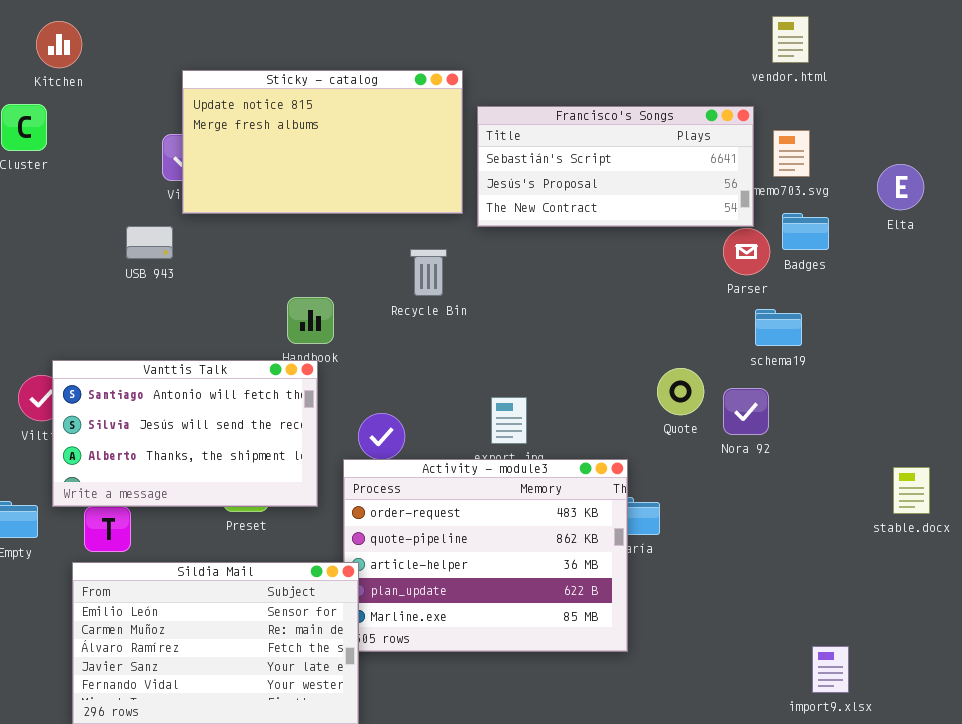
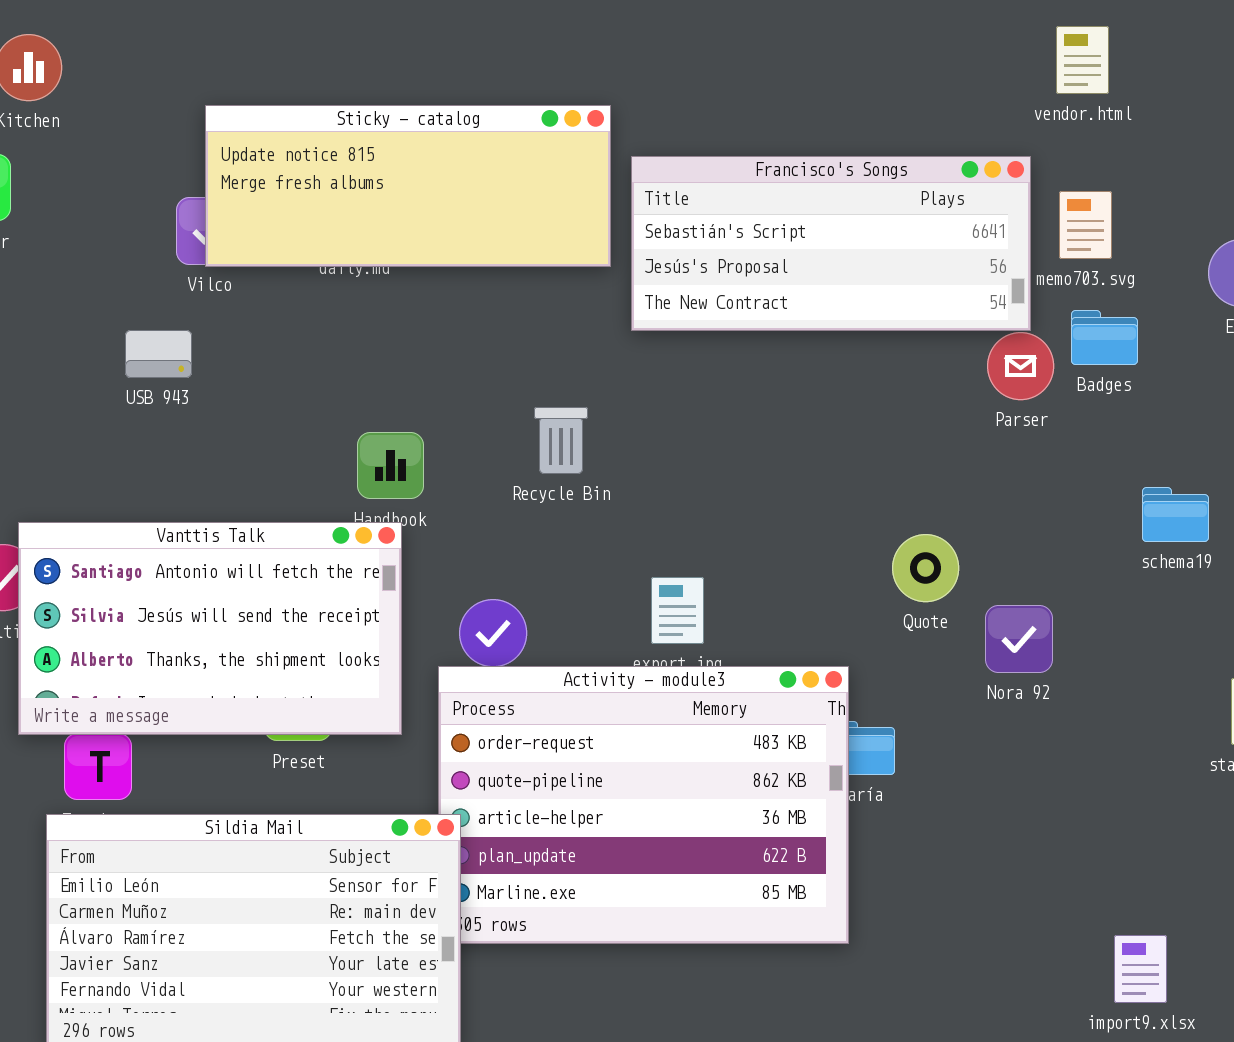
Sticky - catalog: [182,70,463,214] -> [205,105,611,267], resized
Recycle Bin: [410,249,447,296] -> [534,407,588,474], moved
schema19: [755,309,802,346] -> [1142,487,1209,542], moved
Nora 92: [723,388,769,435] -> [985,605,1053,673], moved

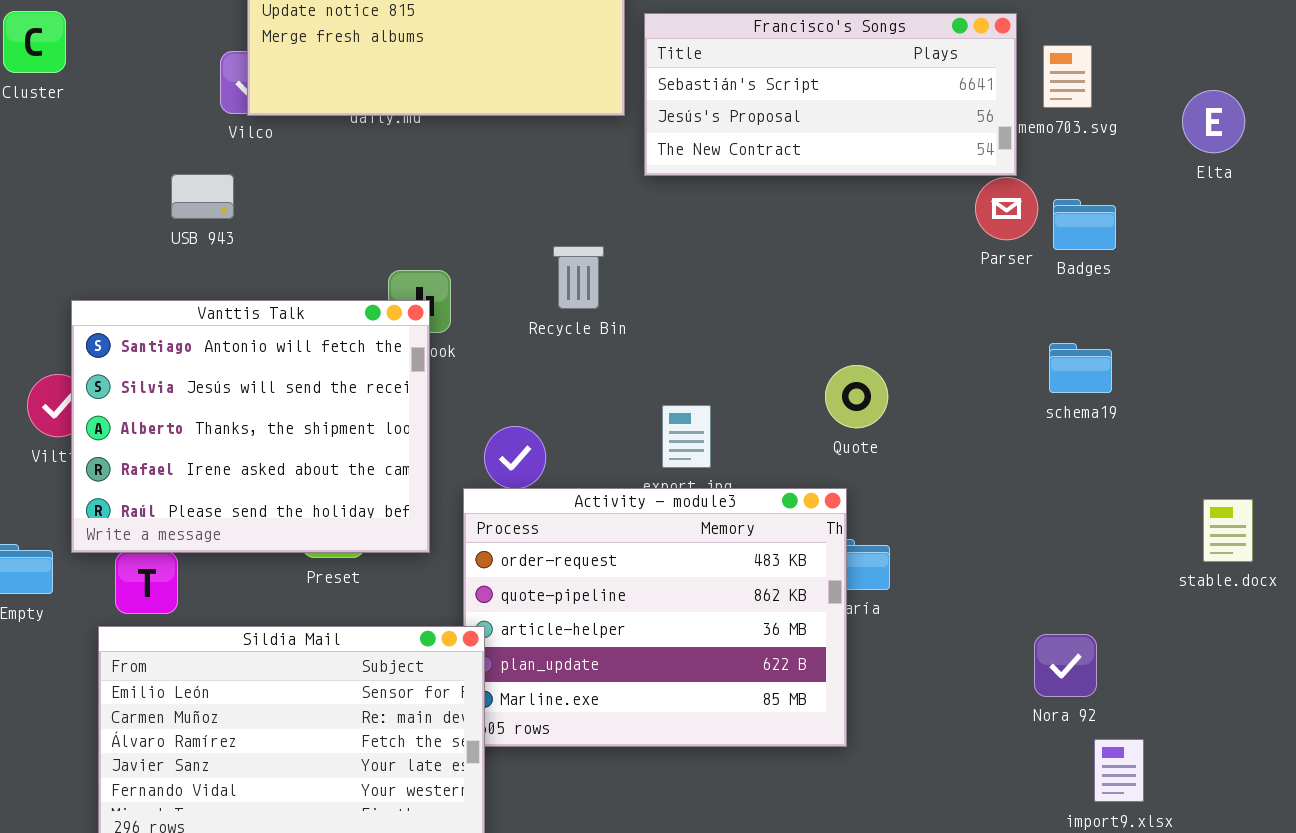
Badges: [1071,310,1138,365] -> [1053,199,1116,250], moved
schema19: [1142,487,1209,542] -> [1049,343,1112,393], moved
Vanttis Talk: [18,522,402,735] -> [71,300,430,553], resized
Quote: [892,534,959,602] -> [825,365,888,428], moved
Nora 92: [985,605,1053,673] -> [1034,634,1097,697], moved

